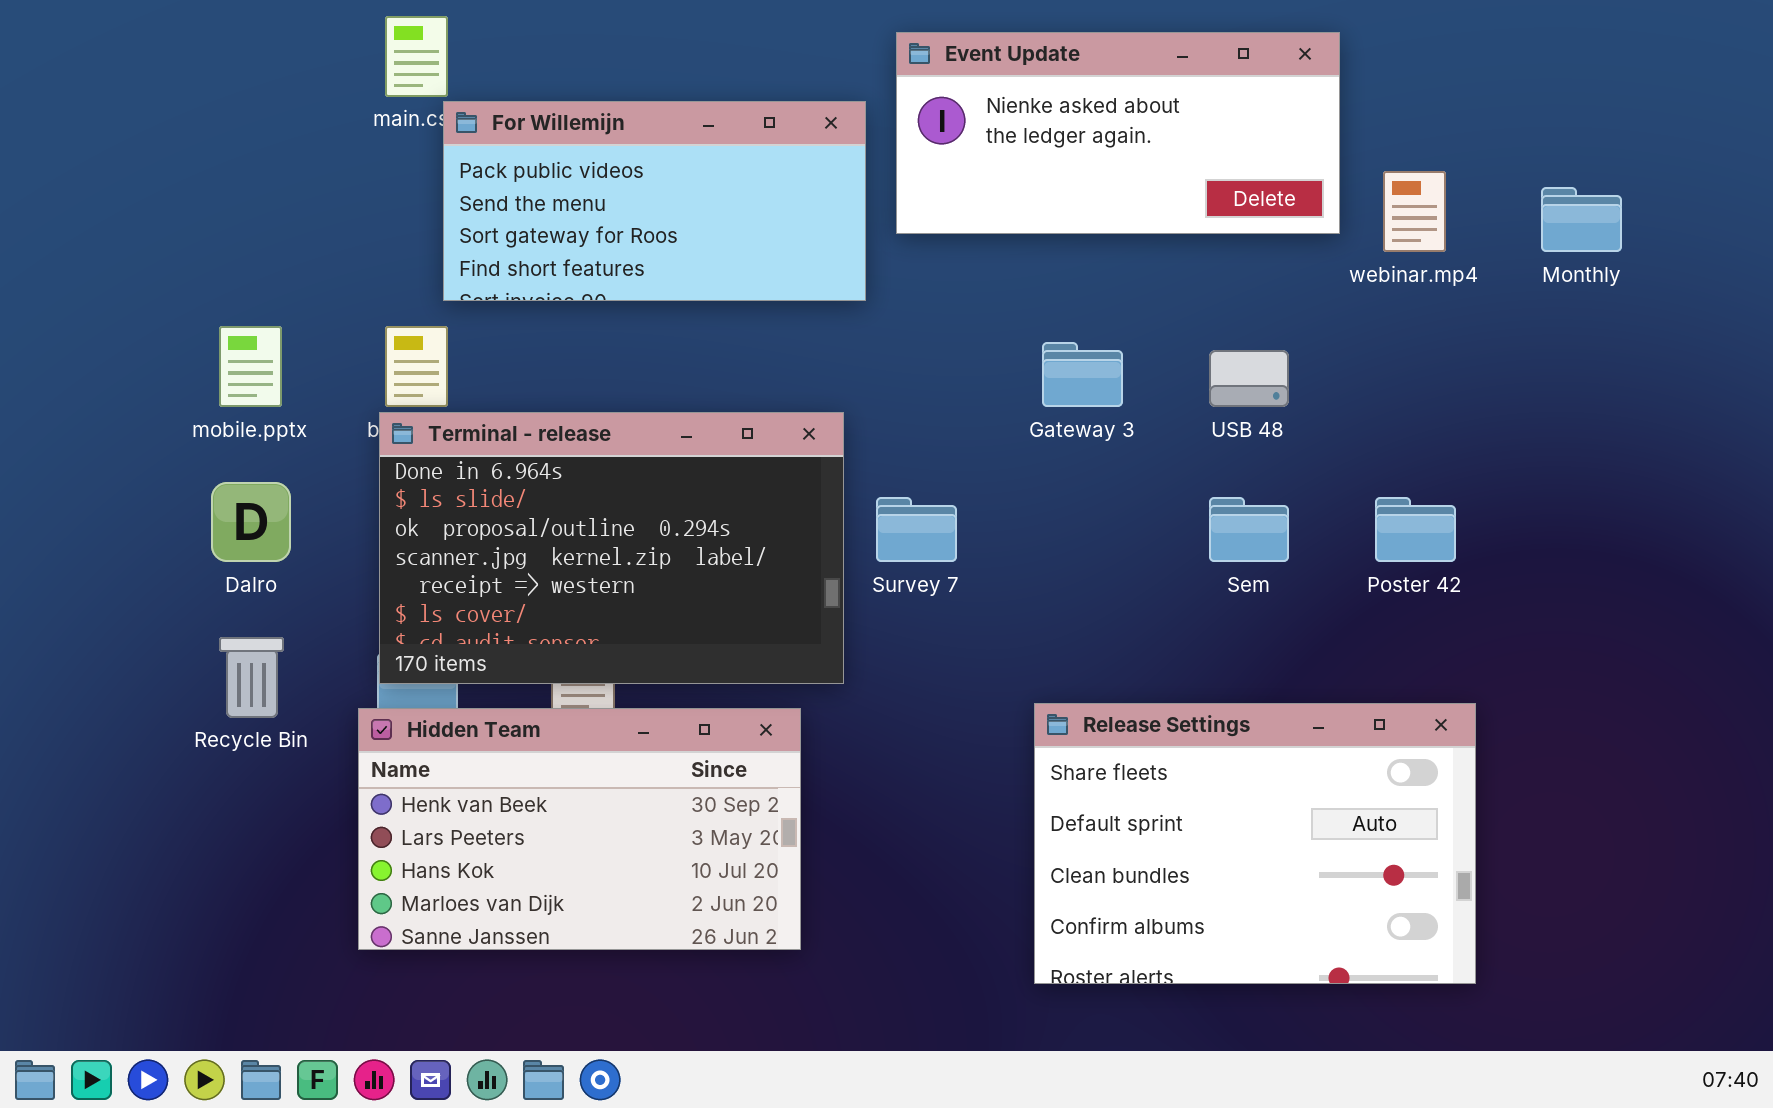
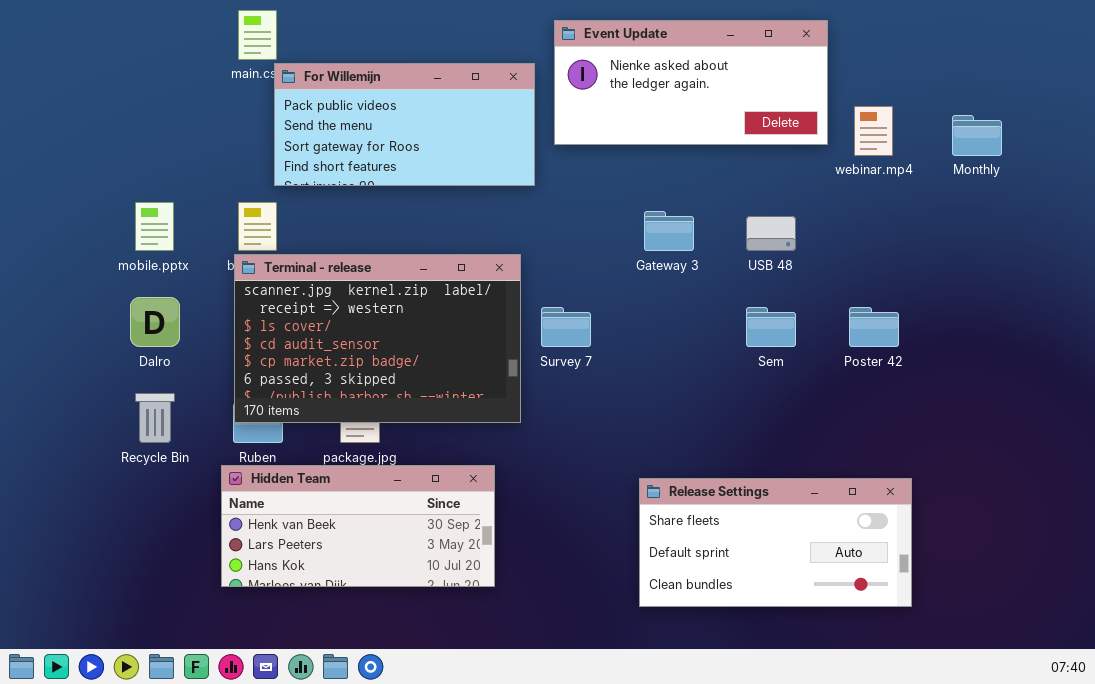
Terminal - release: [379,412,844,684] -> [234,254,521,423], scrolled down 3 rows
Release Settings: [1034,703,1476,984] -> [639,478,912,607], resized
Hidden Team: [358,708,801,950] -> [221,465,495,587], resized

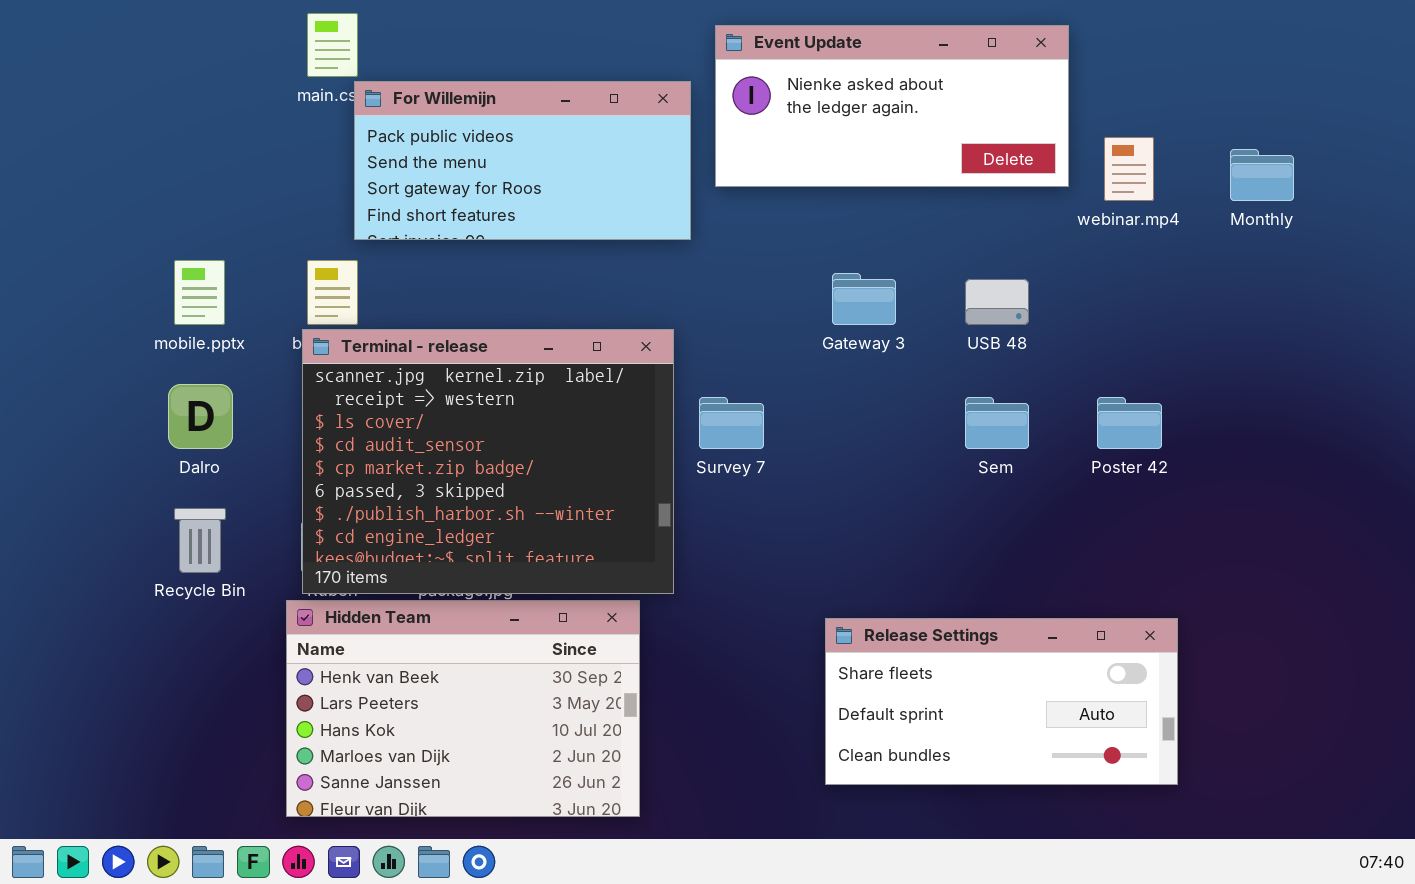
Terminal - release: [234,254,521,423] -> [302,329,674,594], resized
Hidden Team: [221,465,495,587] -> [286,600,640,817], resized

